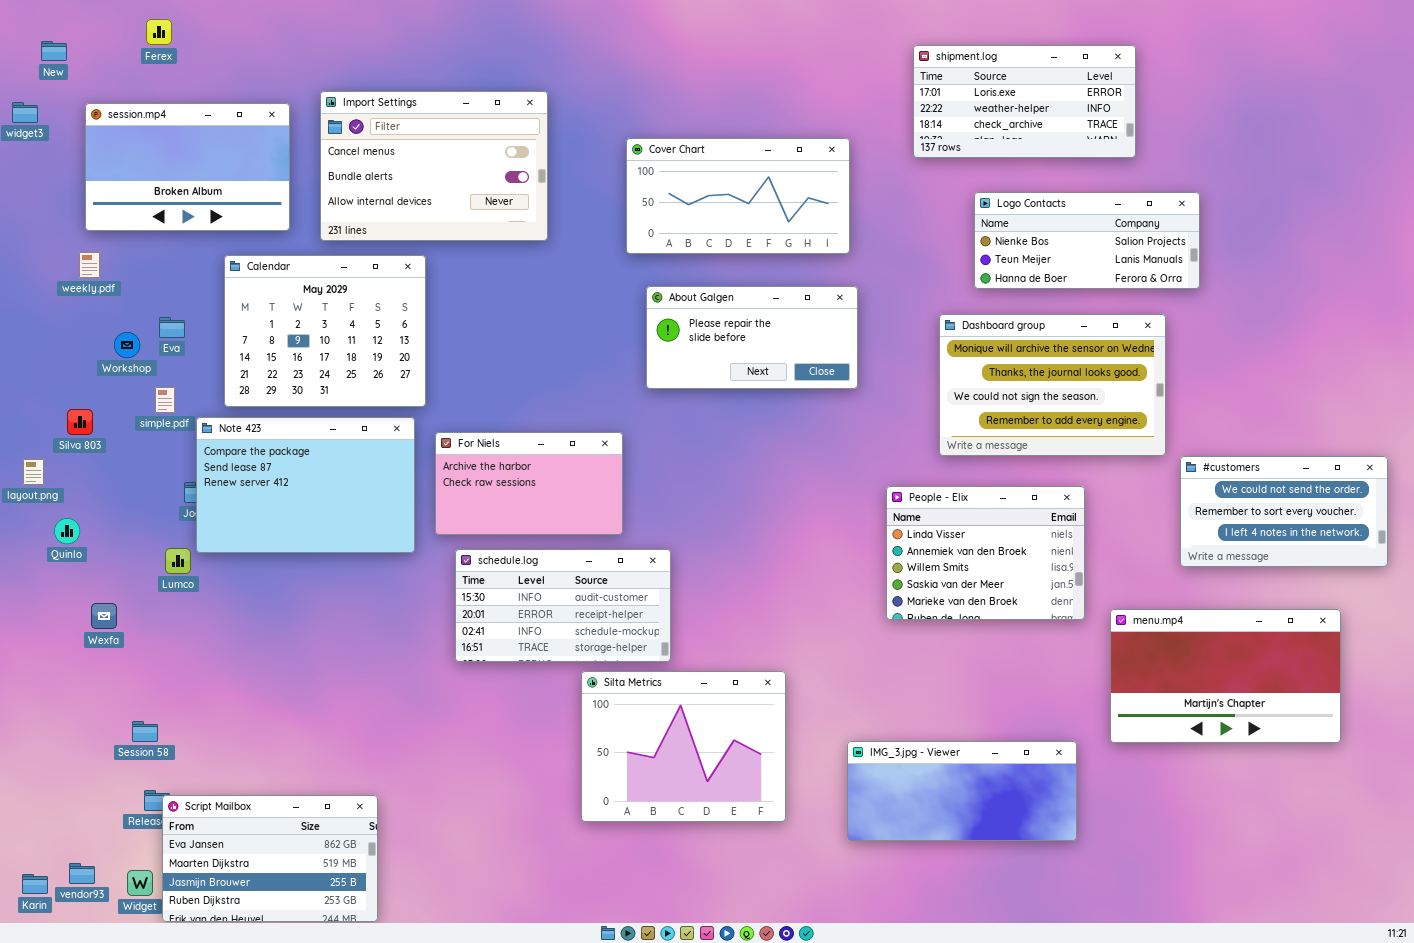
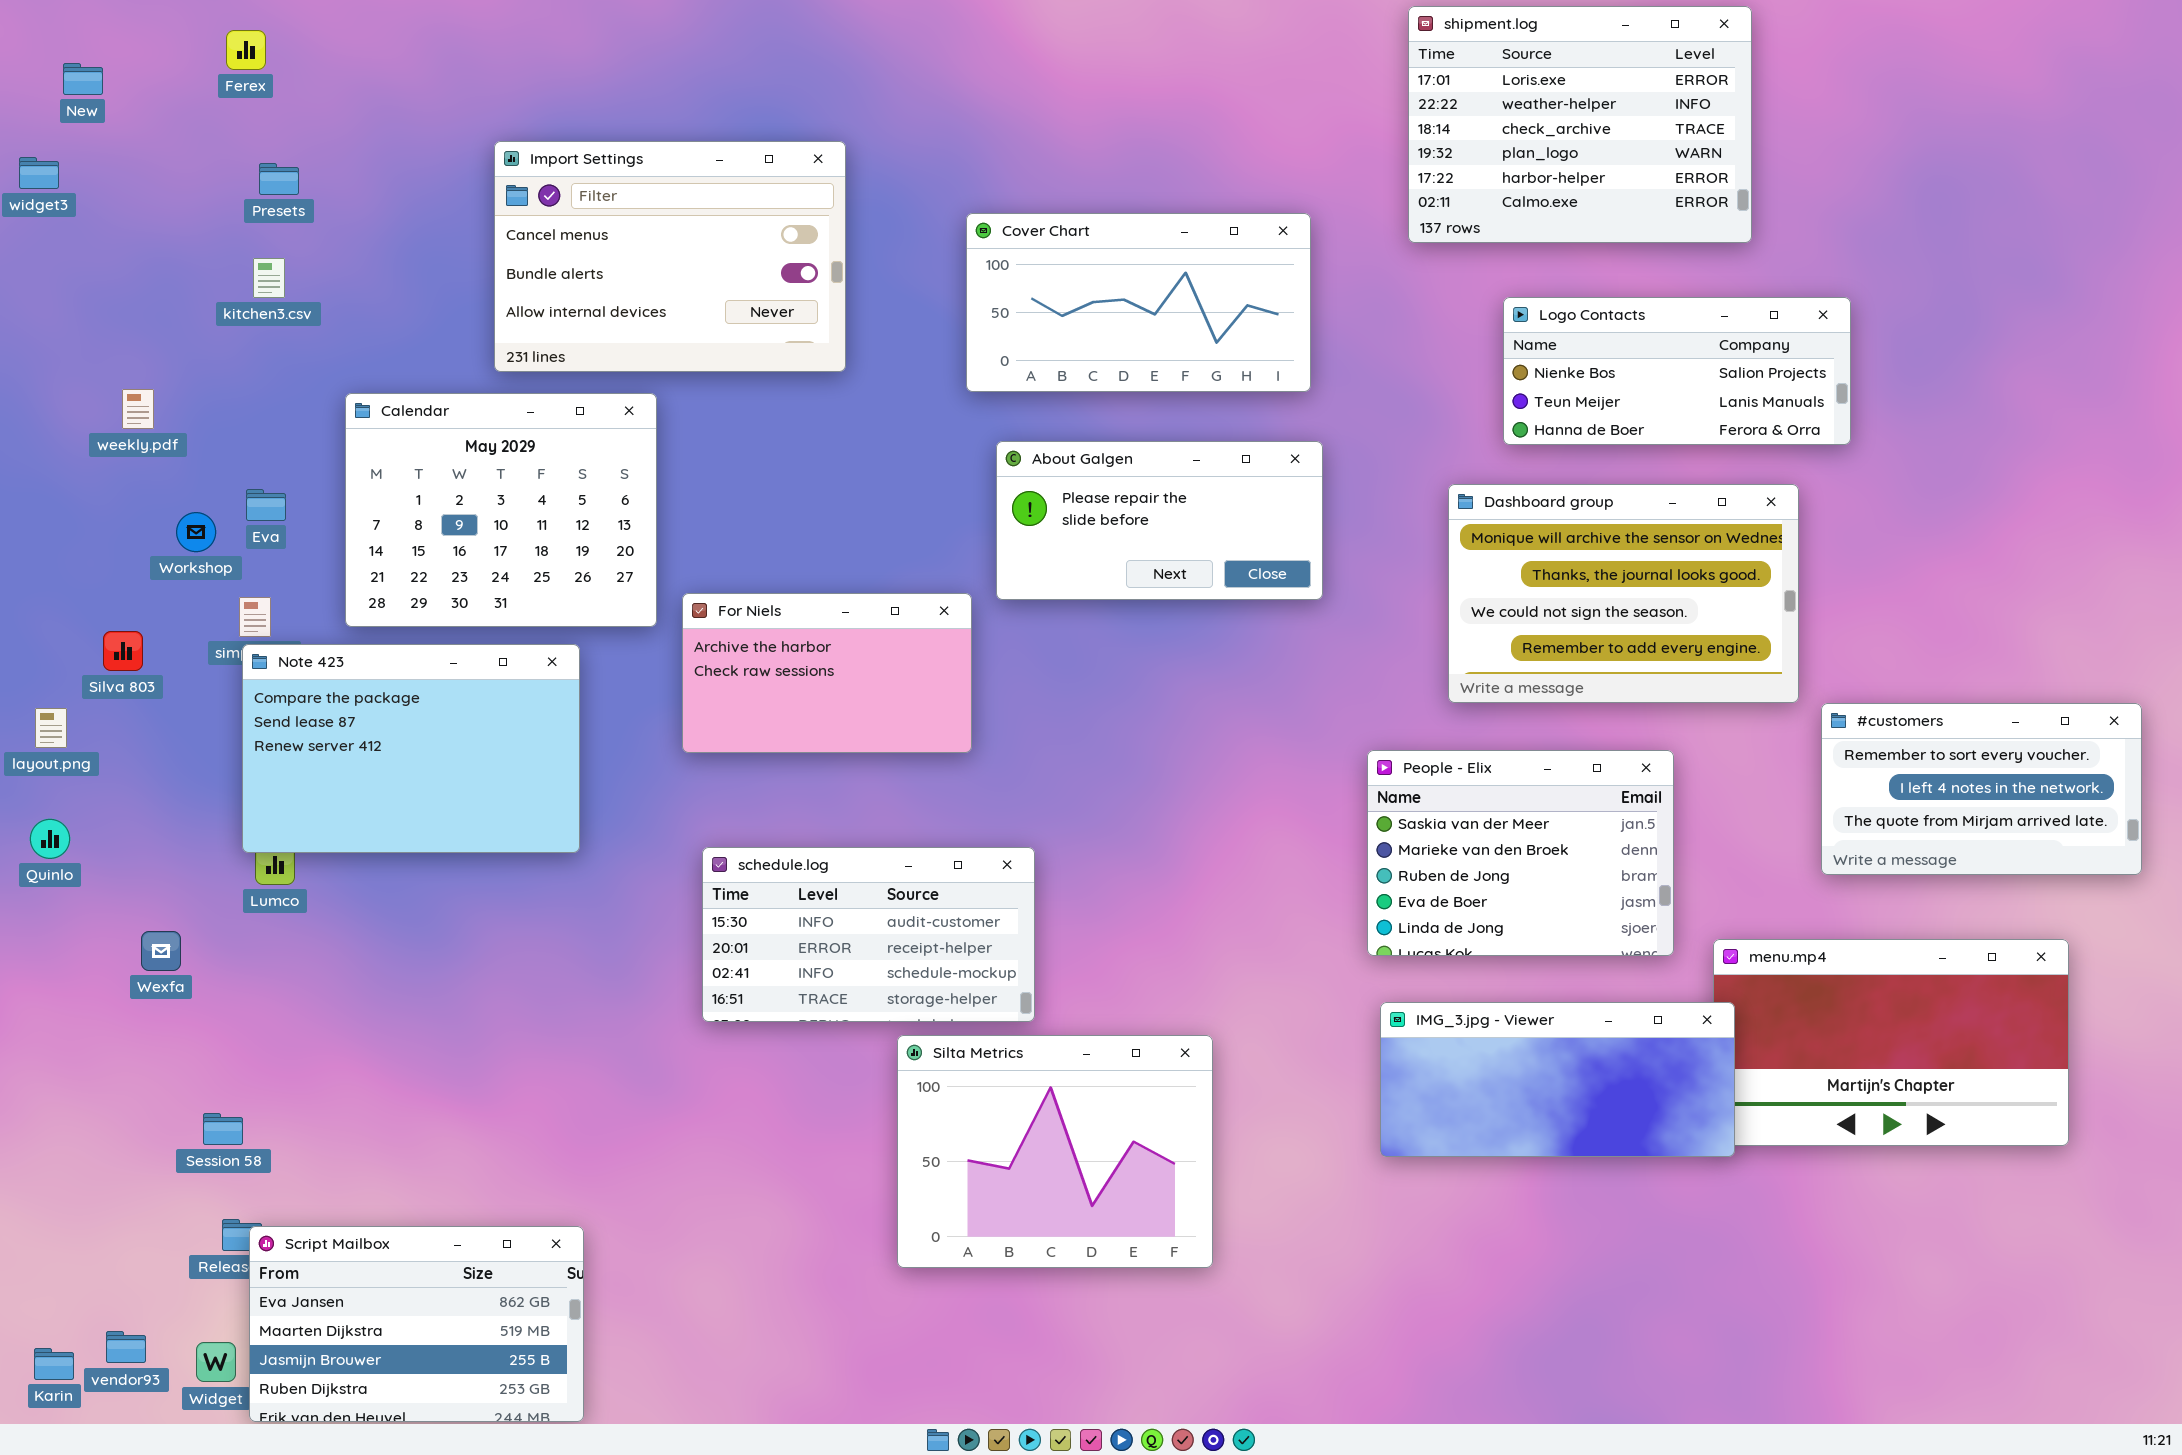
shipment.log: [913,45,1136,158] -> [1408,6,1752,243], resized
session.mp4: [85,103,290,231] -> none, closed
Note 423: [196,417,415,553] -> [242,644,580,853], moved
For Niels: [435,432,623,535] -> [682,593,972,753], moved
#customers: [1180,456,1388,567] -> [1821,703,2142,875], scrolled down 1 row
People - Elix: [886,486,1085,620] -> [1367,750,1674,956], scrolled down 3 rows
Quinlo: [54,518,80,544] -> [30,819,70,859], moved
IMG_3.jpg - Viewer: [847,741,1077,841] -> [1380,1002,1735,1157], moved

